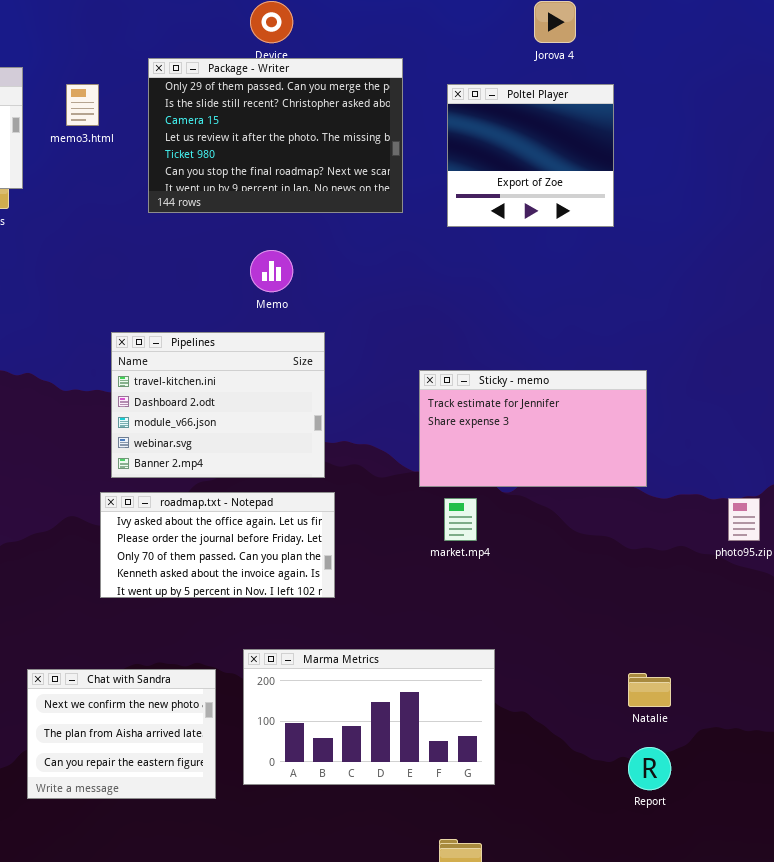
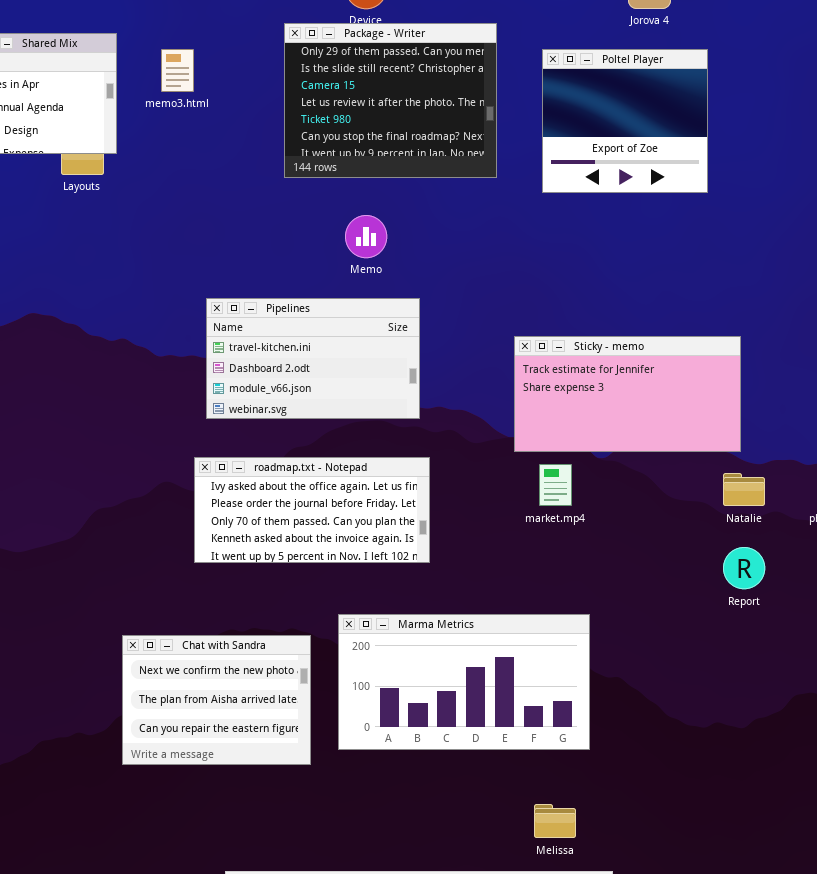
Package - Writer: [148,58,403,213] -> [284,23,497,178], resized
Pipelines: [111,332,325,478] -> [206,298,420,419], resized
Natalie: [628,673,671,707] -> [723,473,765,506], moved
Report: [628,747,671,790] -> [723,547,765,589], moved

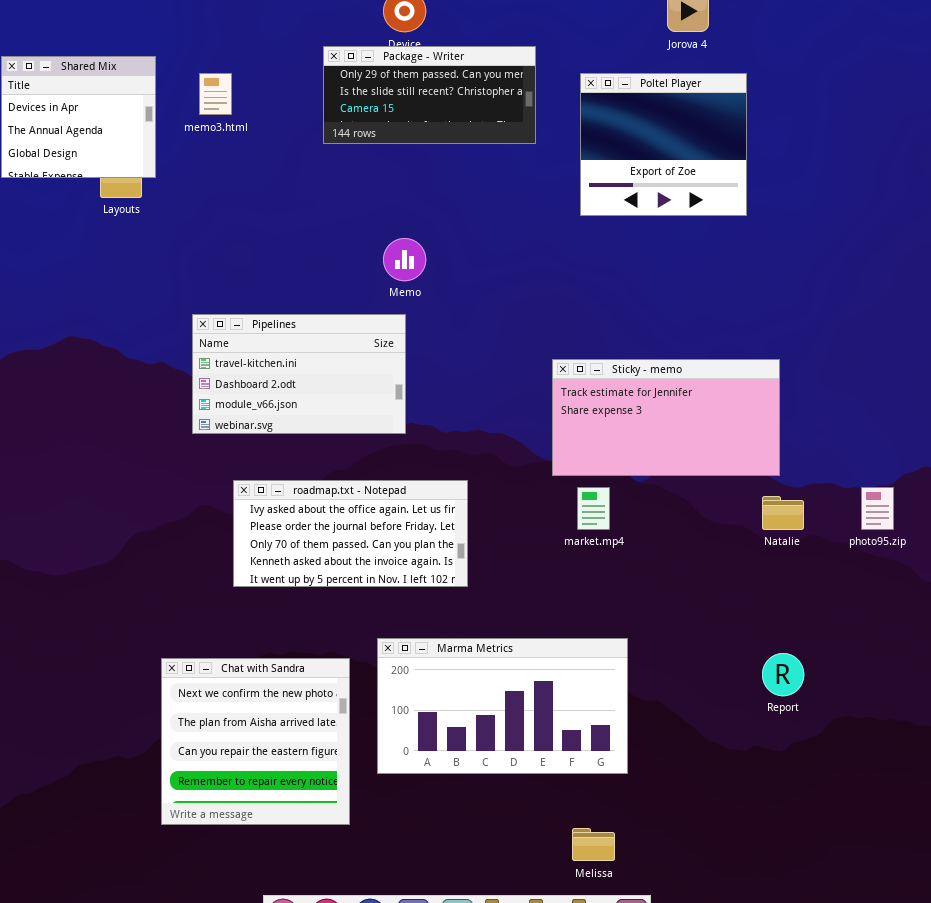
Package - Writer: [284,23,497,178] -> [323,46,536,144], resized
Pipelines: [206,298,420,419] -> [192,314,406,434], moved
Report: [723,547,765,589] -> [762,653,804,696], moved
Chat with Sandra: [122,635,311,765] -> [161,658,350,825], resized

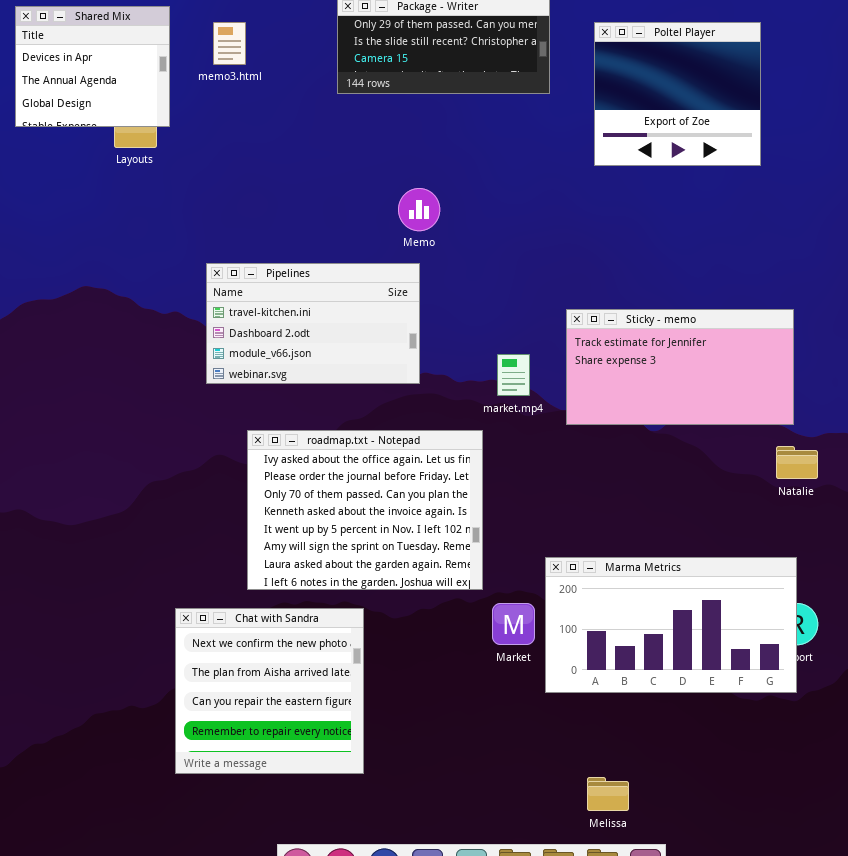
roadmap.txt - Notepad: [233,480,468,587] -> [247,430,483,590], resized
market.mp4: [577,487,610,530] -> [497,354,530,396], moved
Marma Metrics: [377,638,628,774] -> [545,557,797,693], moved

